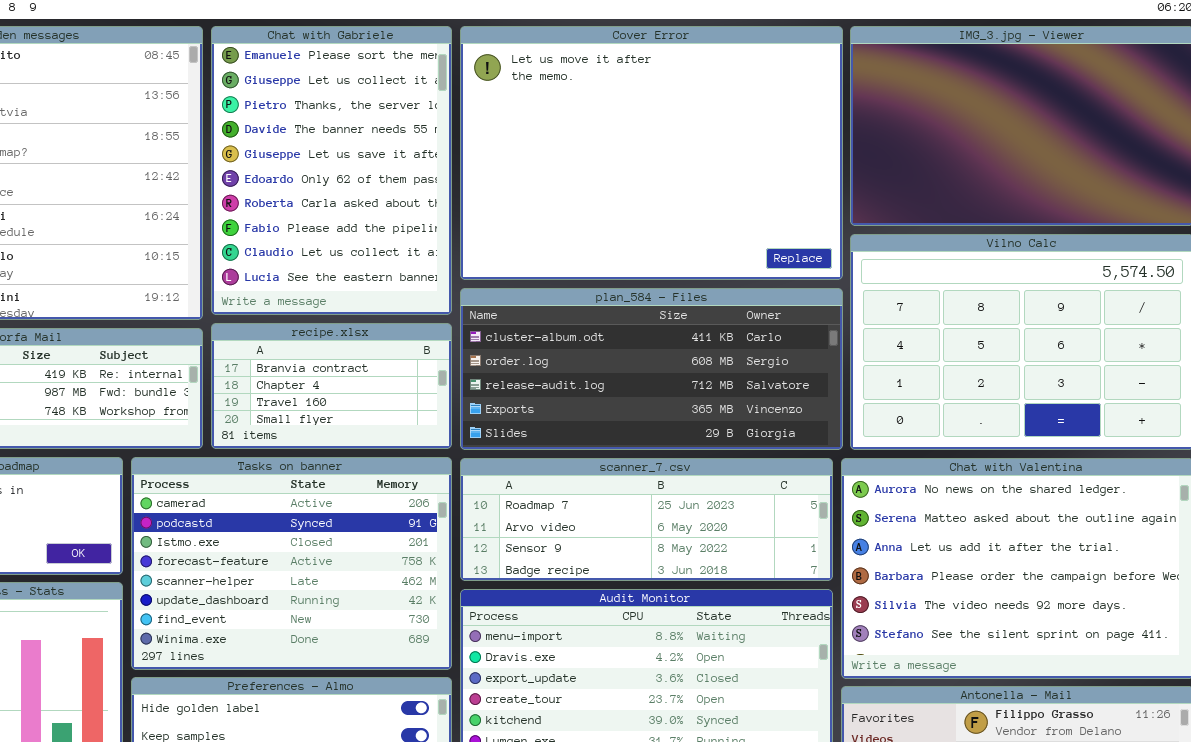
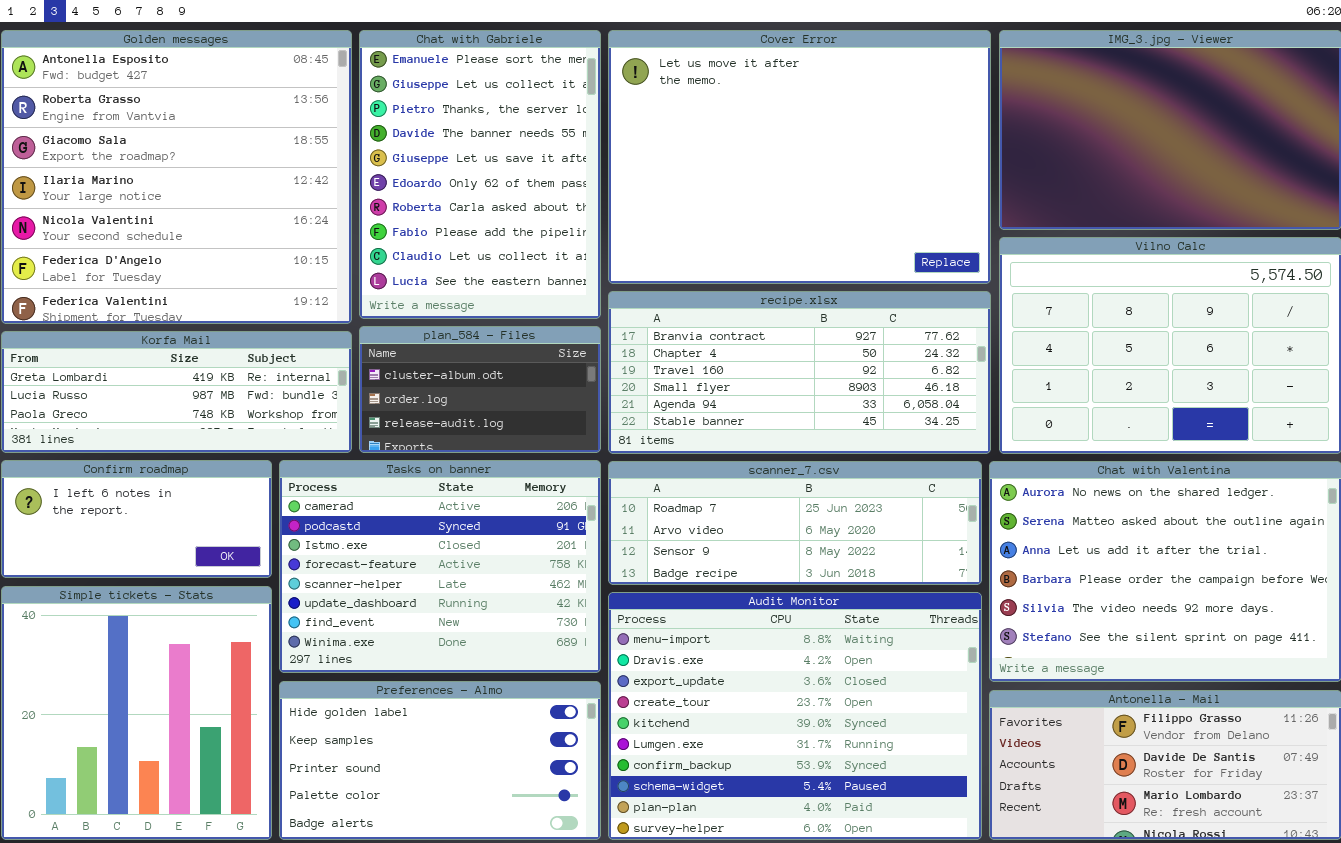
plan_584 - Files: [460,288,843,450] -> [359,326,601,453], moved, resized
recipe.xlsx: [211,323,452,449] -> [608,291,991,454], moved, resized

